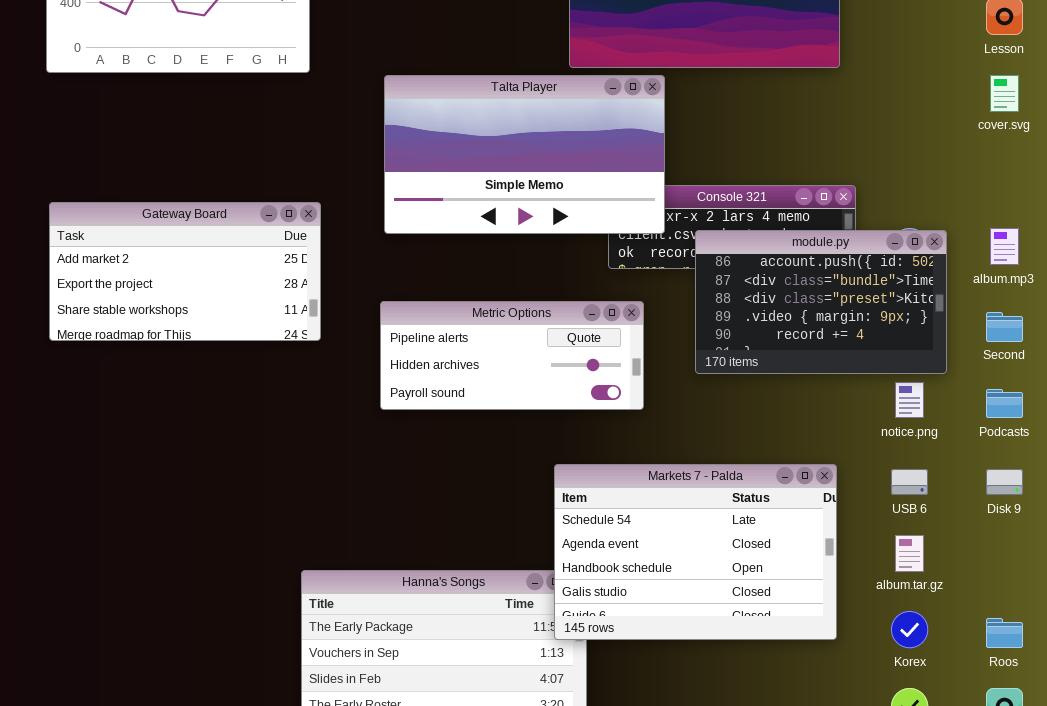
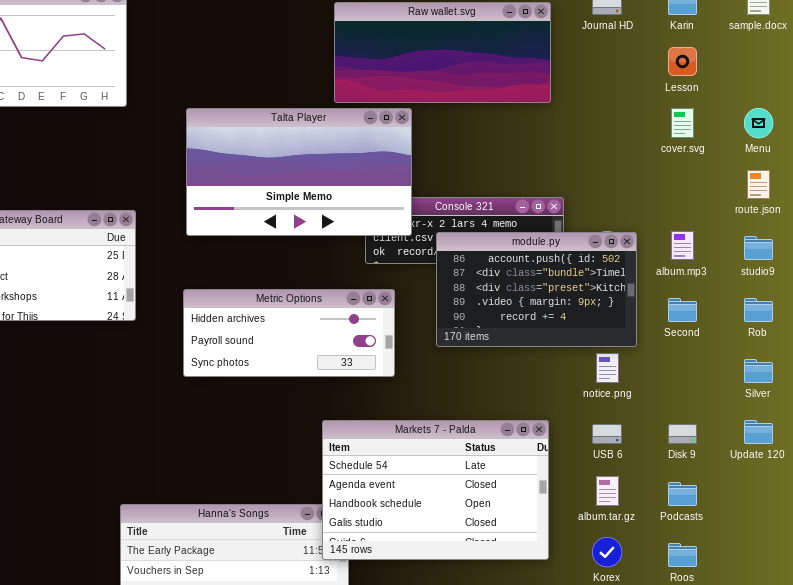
Metric Options: [380,301,644,410] -> [183,289,395,377], scrolled down 1 row
Podcasts: [986,389,1023,418] -> [668,482,697,506], moved

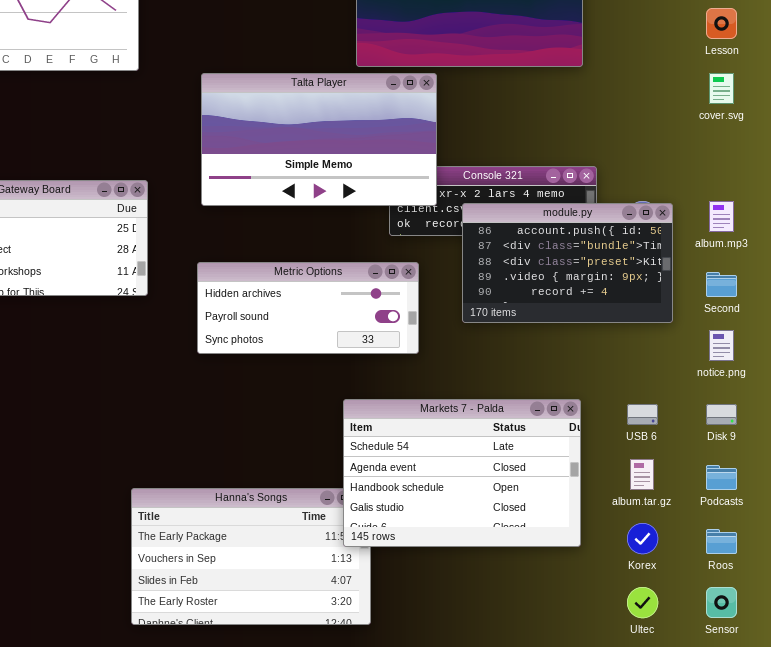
notice.png: [596,353,619,383] -> [709,330,734,361], moved

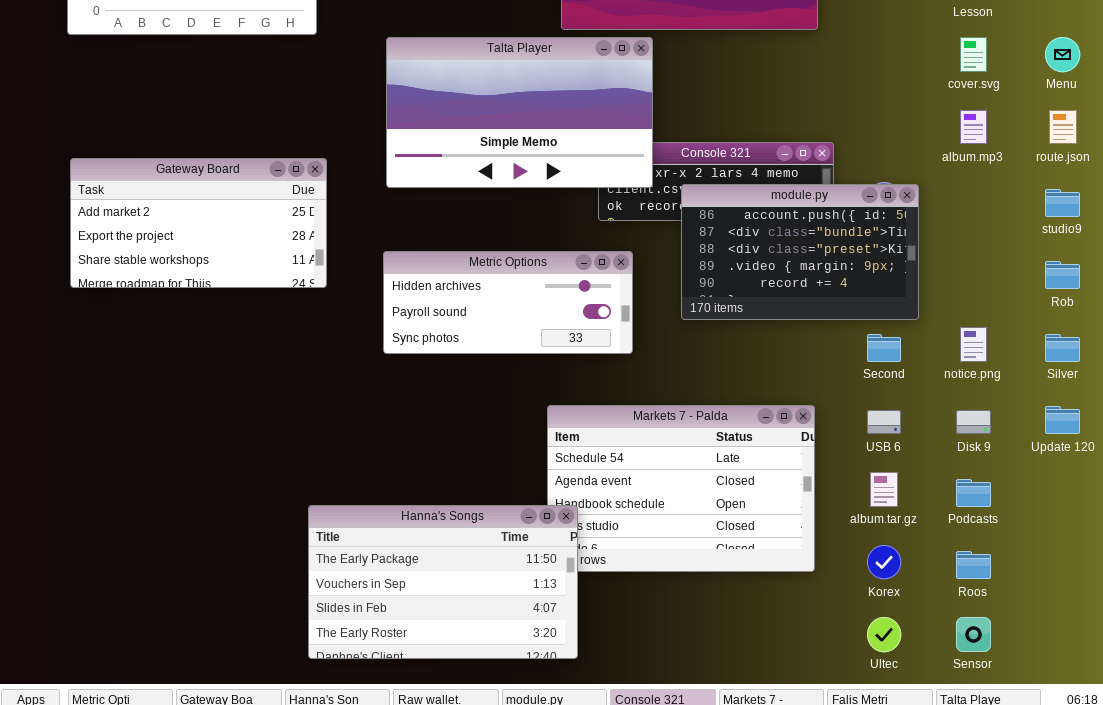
album.mp3: [709,201,734,232] -> [960,110,987,144], moved
Second: [706,272,737,297] -> [867,334,901,362], moved
Hanna's Songs: [131,488,371,625] -> [308,505,578,659], raised

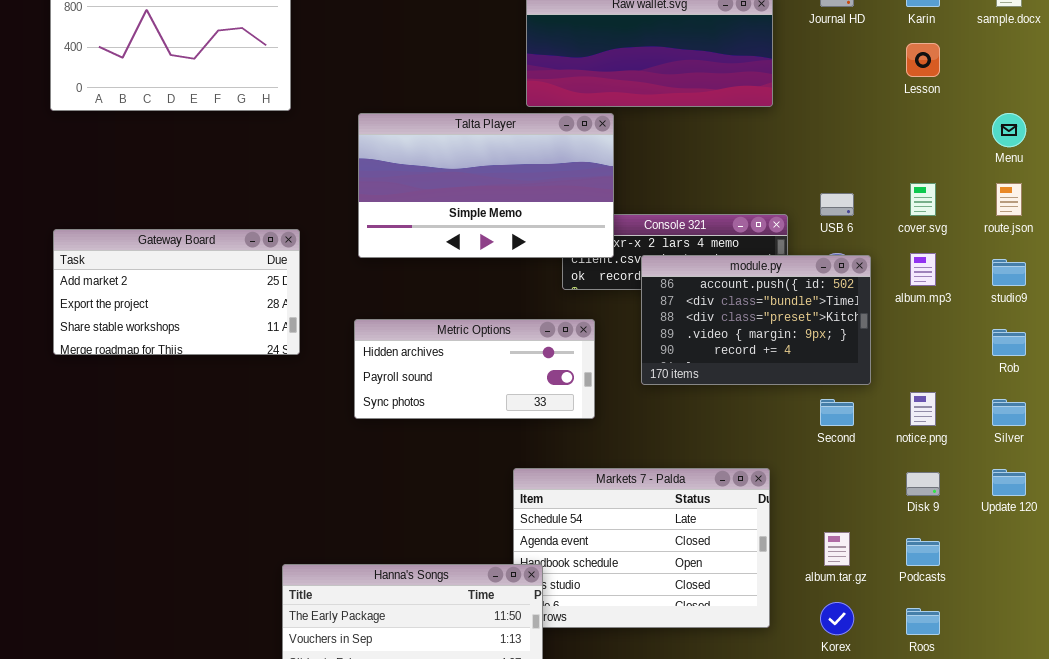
cover.svg: [960,37,987,72] -> [910,183,936,216], moved
album.mp3: [960,110,987,144] -> [910,253,936,286], moved
USB 6: [867,410,901,434] -> [820,193,854,216], moved

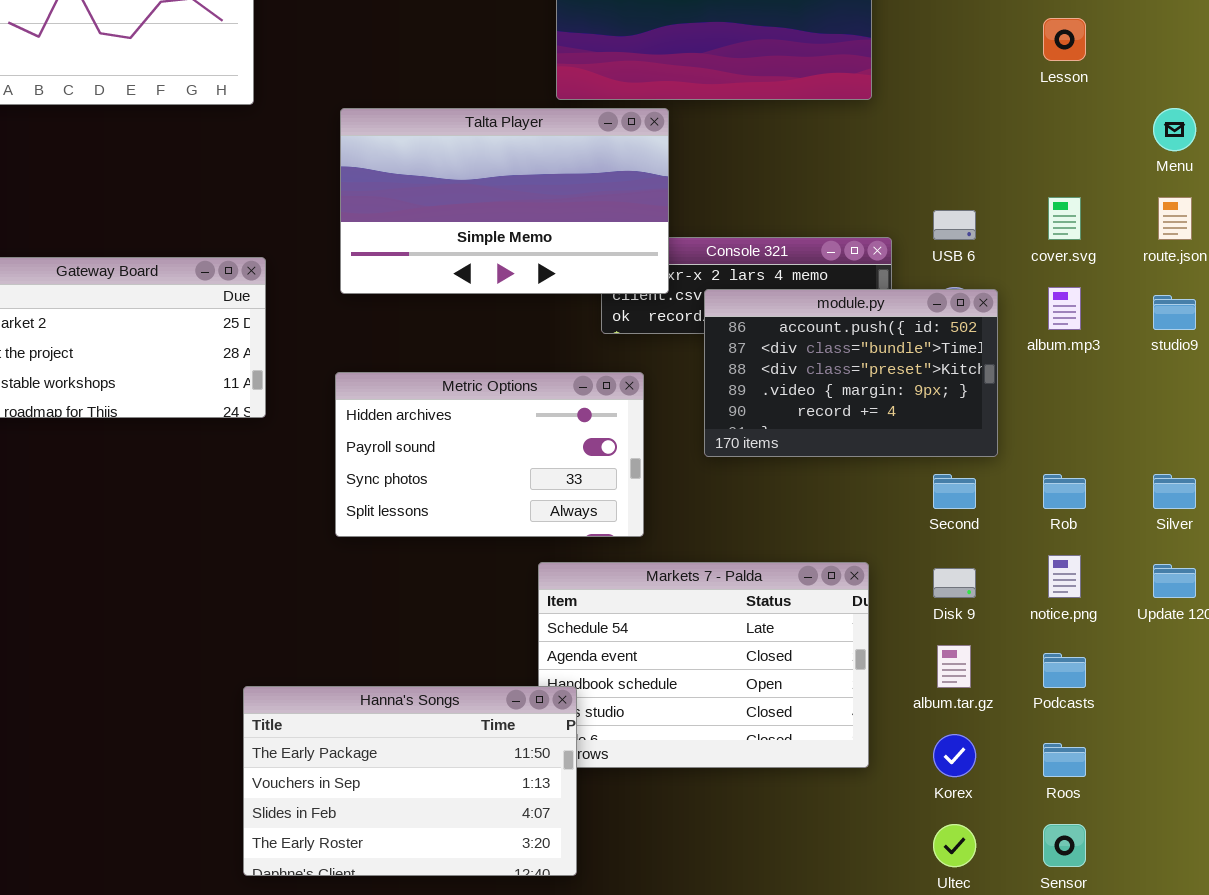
Metric Options: [354,319,595,419] -> [335,372,644,537], resized
Rob: [992,329,1026,356] -> [1043,474,1086,509], moved
notice.png: [910,392,936,426] -> [1048,555,1081,598], moved
Disk 9: [906,472,940,496] -> [933,568,976,598], moved

